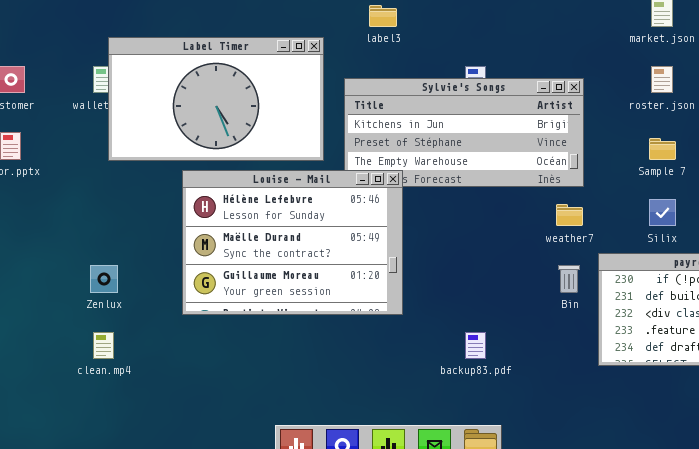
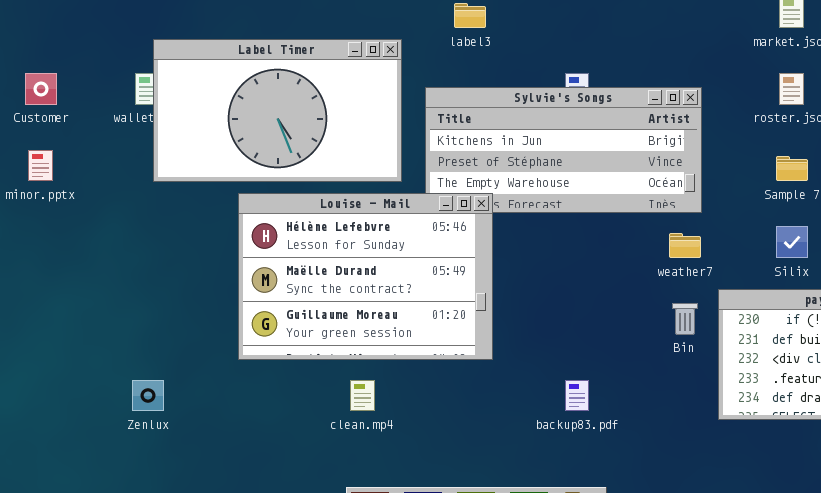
Zenlux: [90,265,118,293] -> [132,380,164,411], moved
clean.mp4: [93,332,114,359] -> [350,380,375,411], moved

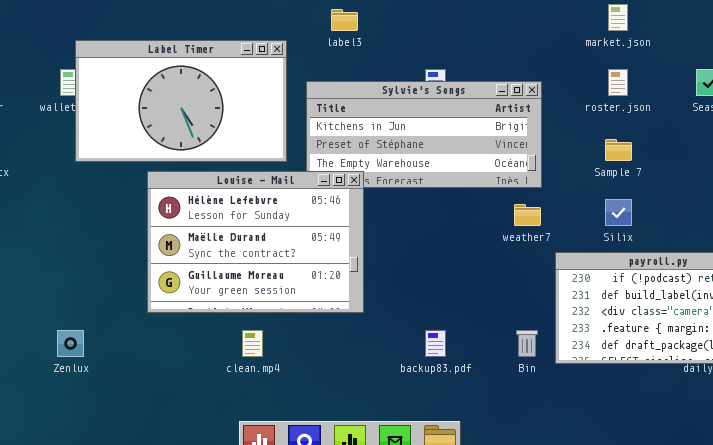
Bin: [672,303,698,335] -> [516,330,538,357], moved

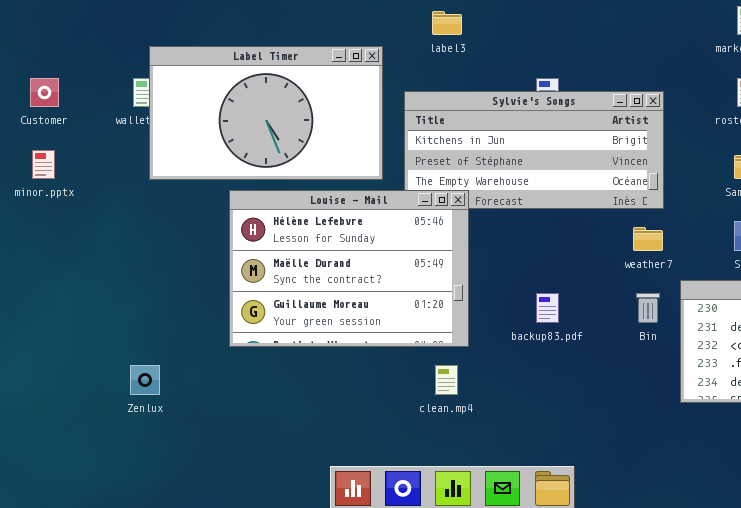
clean.mp4: [242,330,263,357] -> [435,365,458,395], moved
backup83.pdf: [425,330,446,357] -> [536,293,559,323], moved
Bin: [516,330,538,357] -> [636,293,660,323], moved

